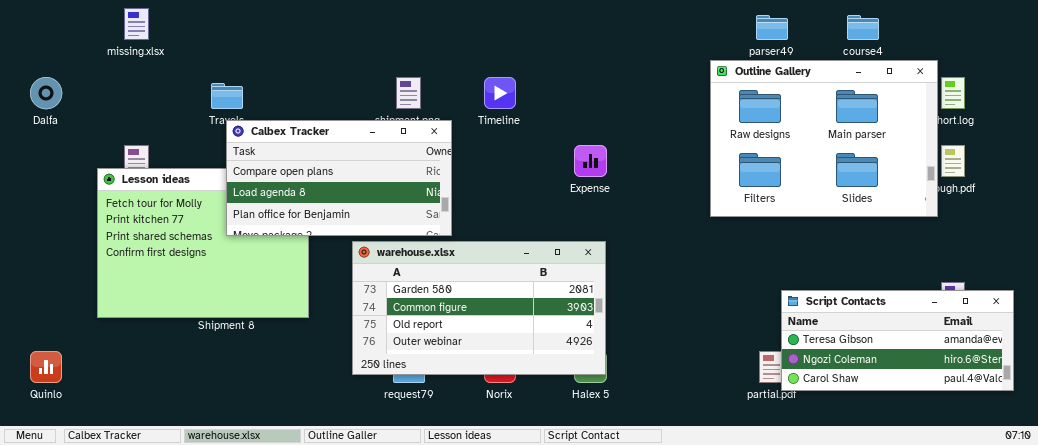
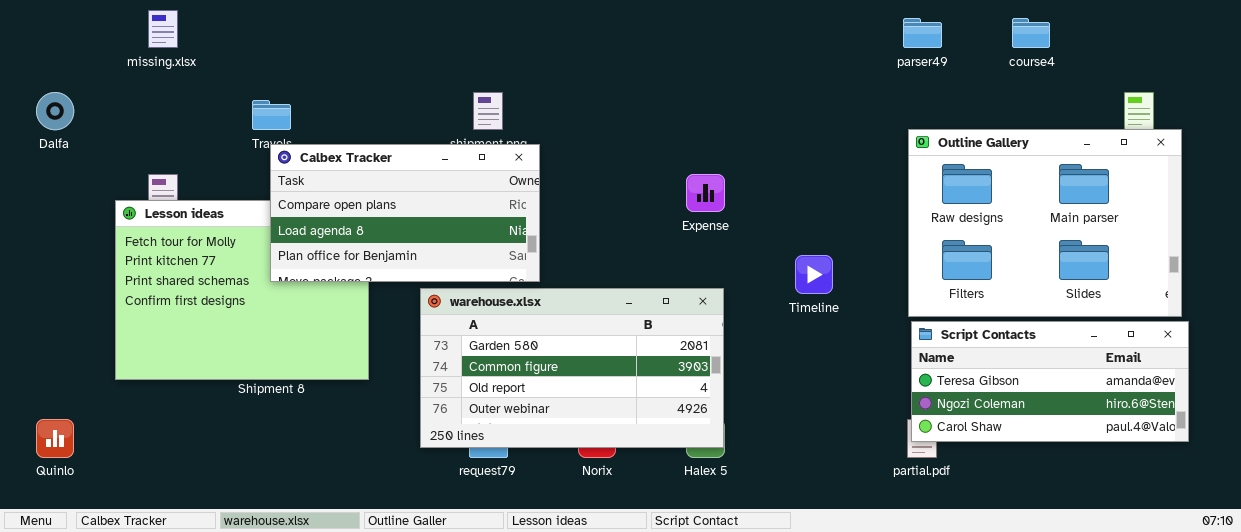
Outline Gallery: [710,60,938,217] -> [908,129,1182,317], moved
Timeline: [484,77,516,109] -> [795,255,833,294], moved
Script Contacts: [781,290,1014,391] -> [911,321,1189,442], moved

